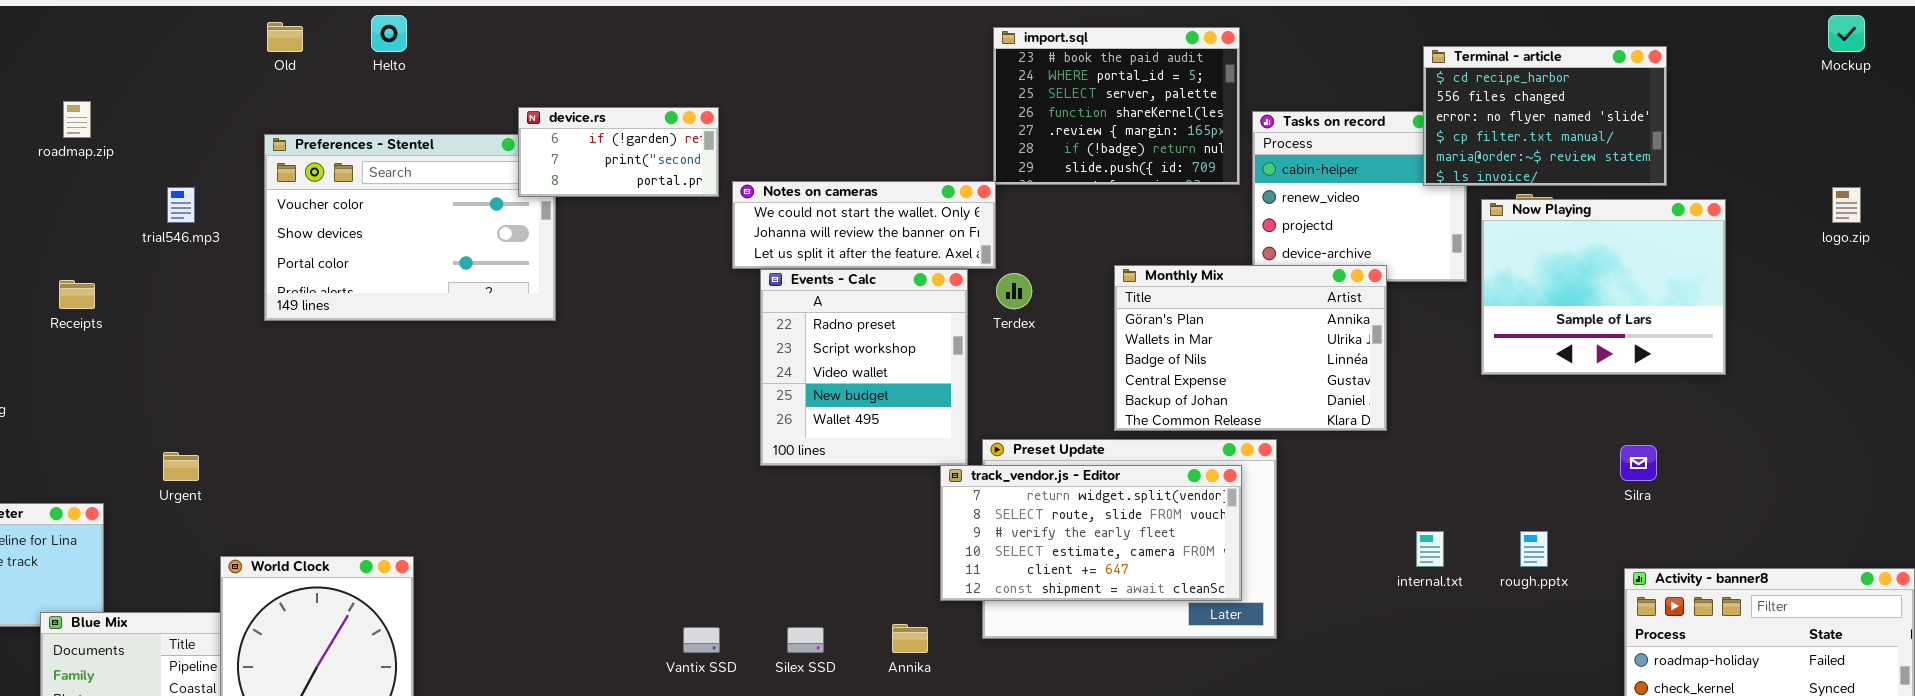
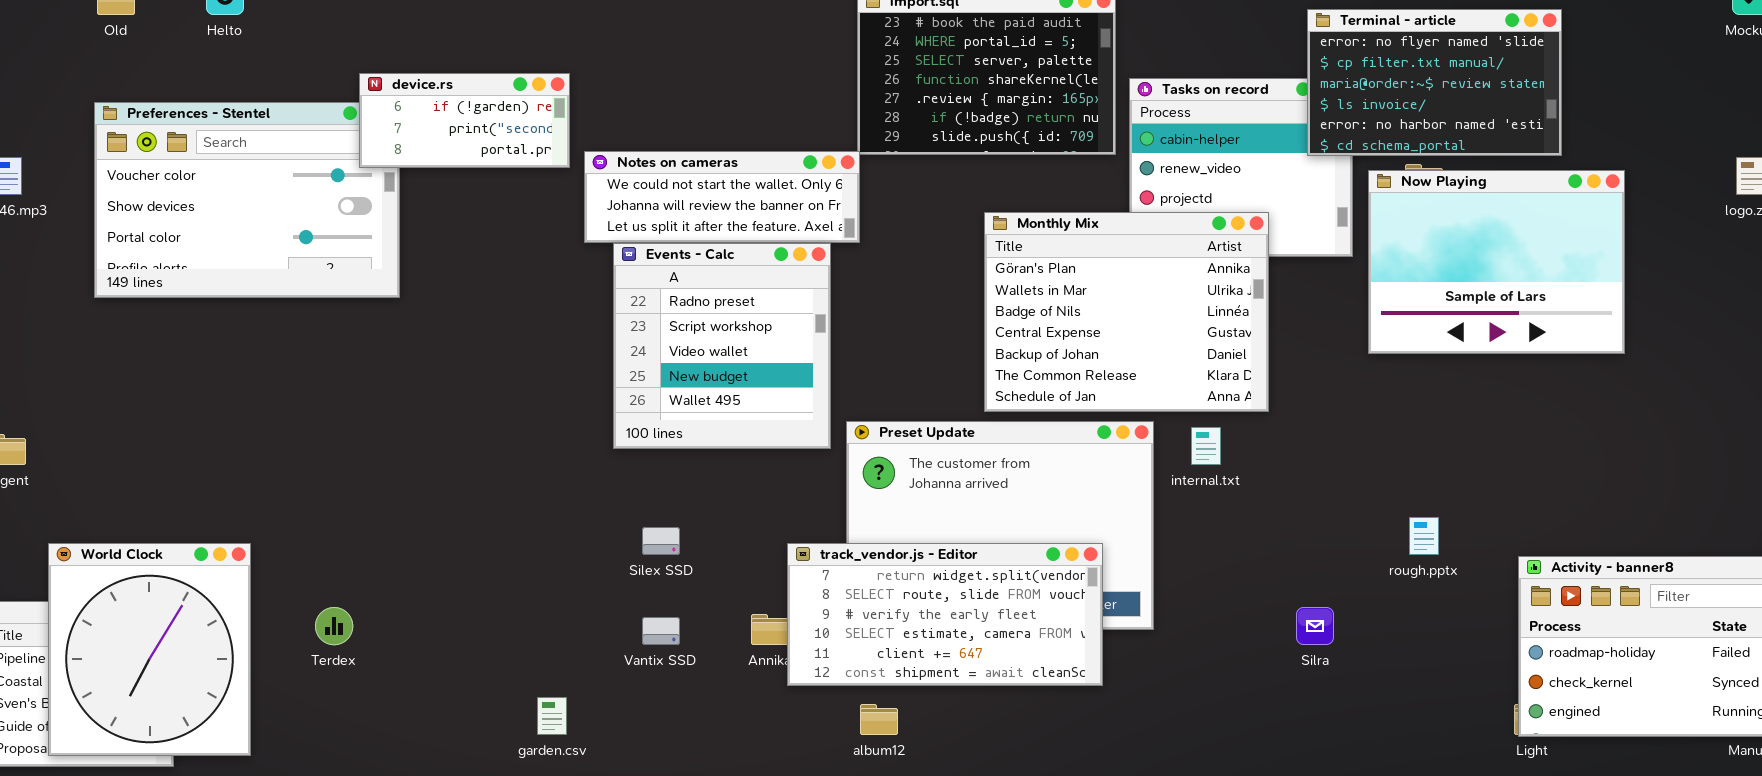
Terminal - article: [1423,46,1667,186] -> [1307,9,1562,156], scrolled down 2 rows
Monthly Mix: [1114,265,1387,431] -> [984,212,1269,412], resized
Terdex: [996,273,1032,309] -> [315,607,353,645], moved
Silra: [1620,445,1657,481] -> [1296,607,1334,645], moved
track_vendor.js - Editor: [940,465,1242,601] -> [787,543,1103,686], moved
internal.txt: [1416,531,1444,567] -> [1191,427,1221,465], moved
Vantix SSD: [683,627,720,653] -> [642,617,680,645], moved
Silex SSD: [787,627,824,653] -> [642,527,680,555], moved

